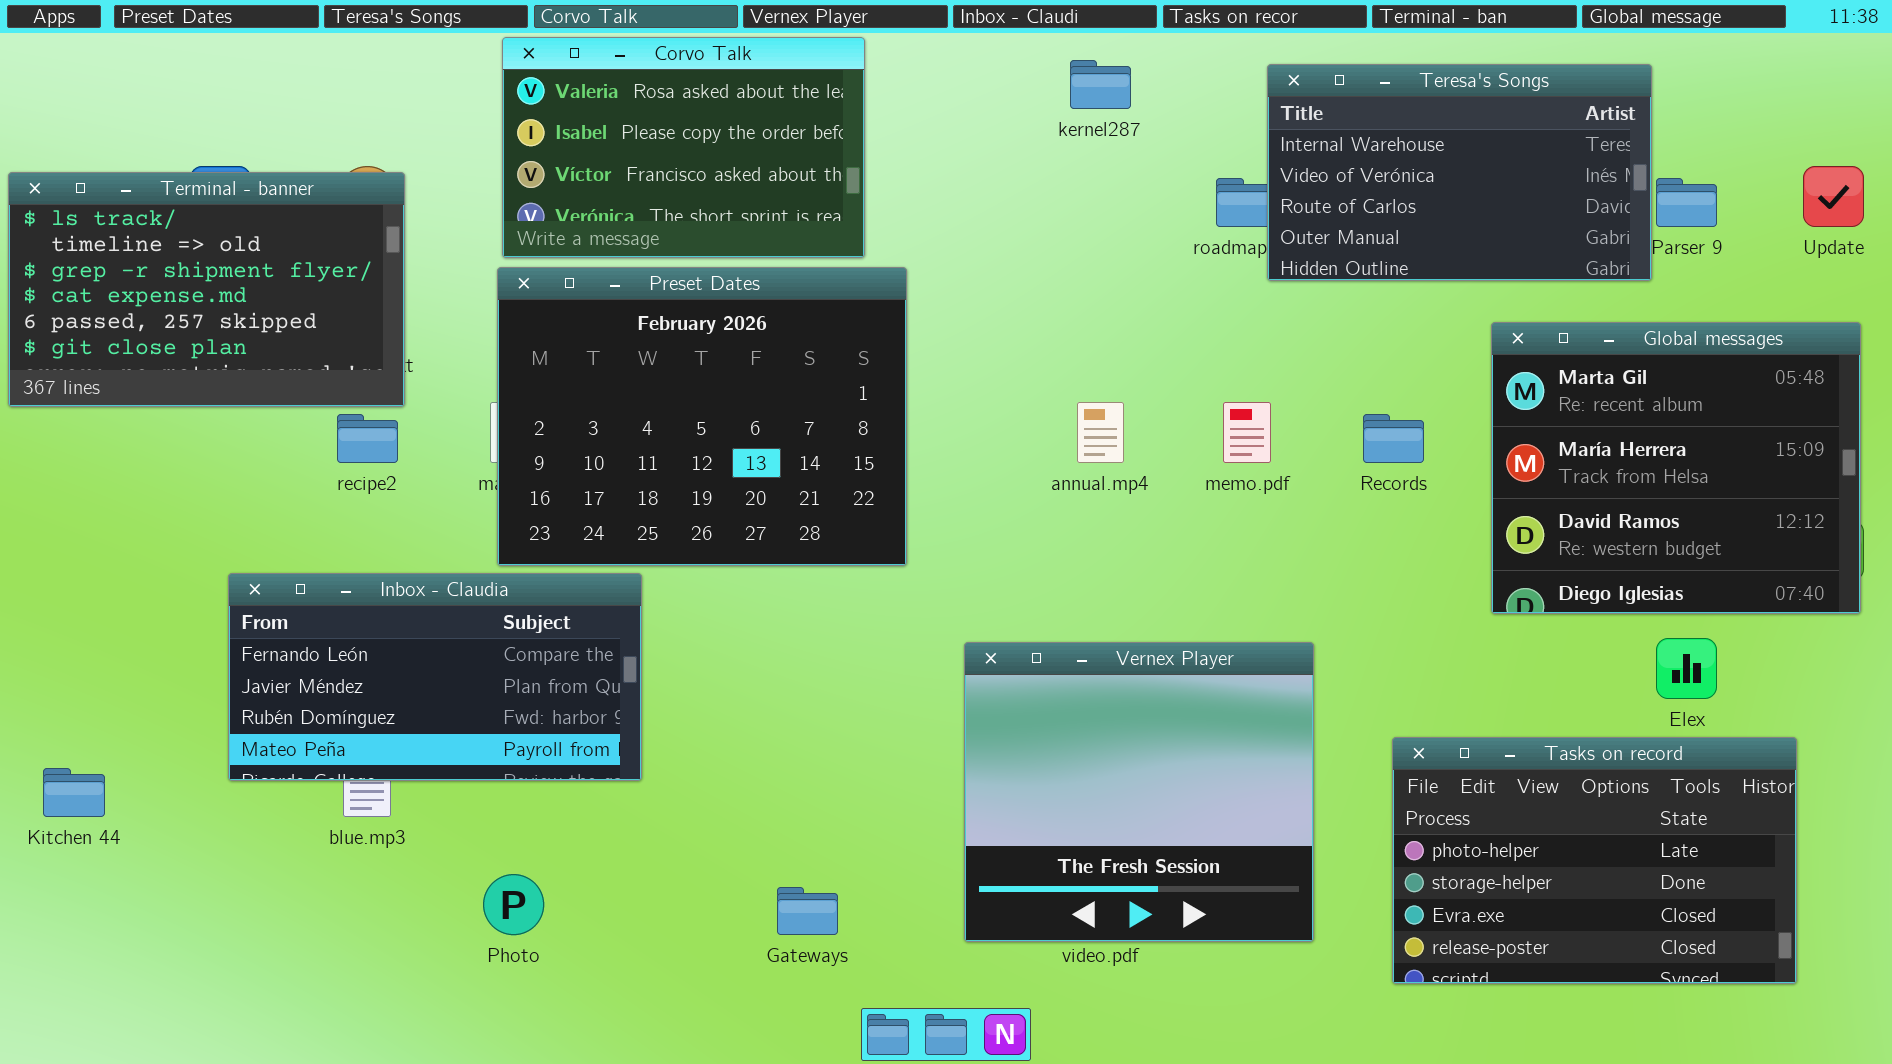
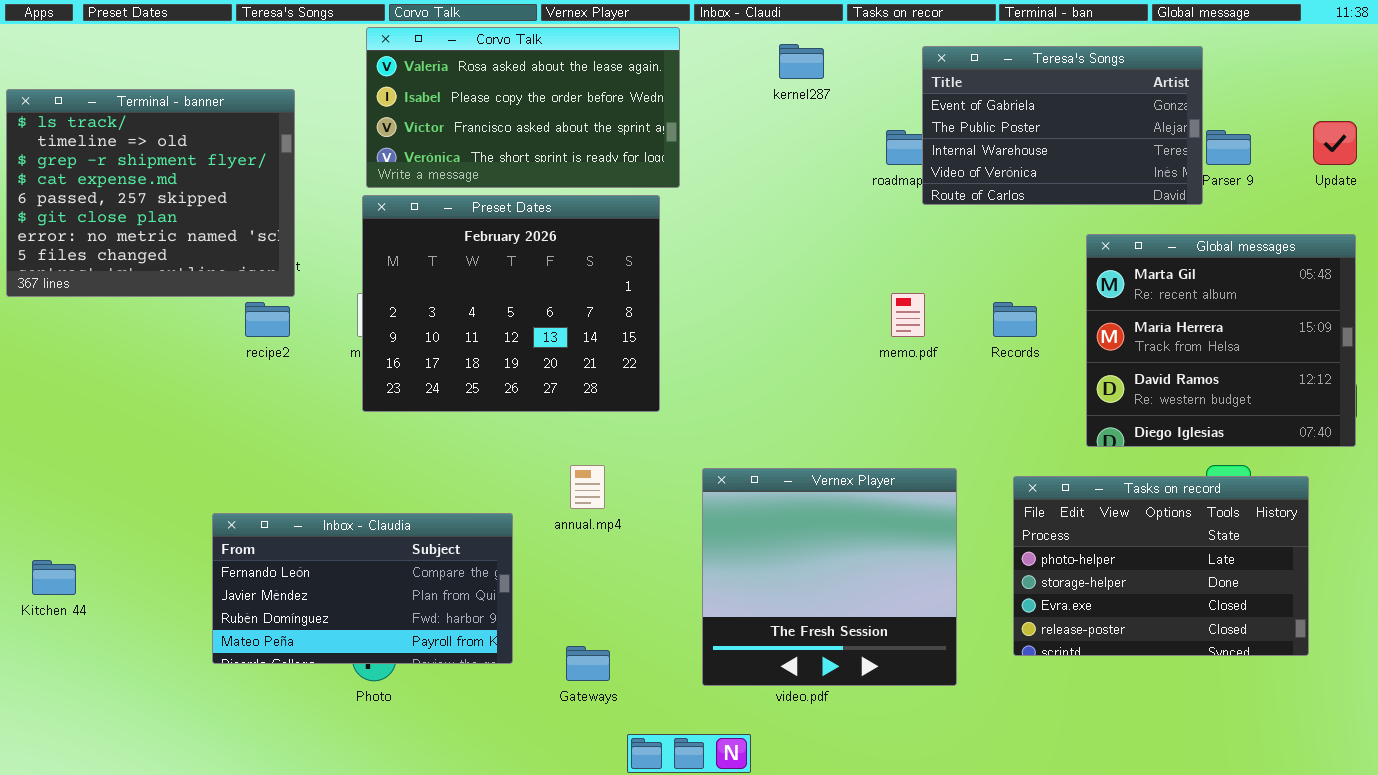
Corvo Talk: [502,37,865,258] -> [366,27,680,188], resized
Teresa's Songs: [1267,64,1652,281] -> [922,46,1203,205], scrolled up 2 rows
Terminal - banner: [8,172,405,407] -> [6,89,295,297], resized
annual.mp4: [1077,402,1124,463] -> [570,465,605,509], moved
Inbox - Claudia: [228,573,642,781] -> [212,513,513,664], moved
Tasks on record: [1392,737,1797,984] -> [1013,476,1309,656], moved

